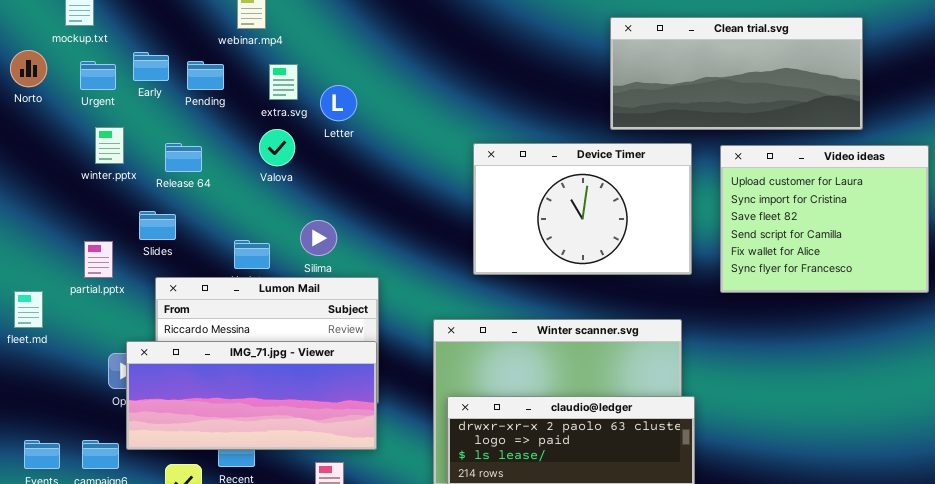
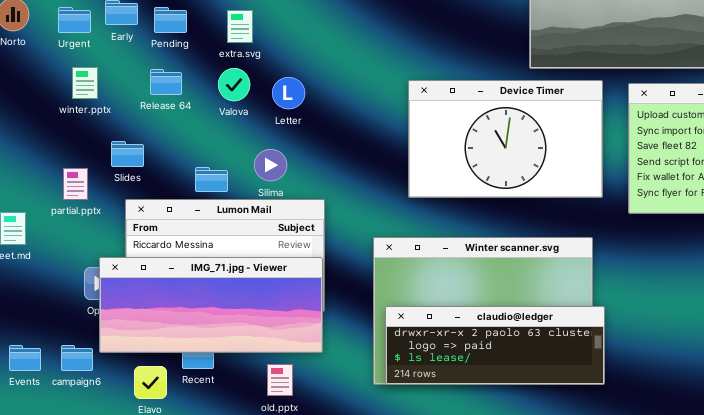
Letter: [320,85,357,121] -> [272,77,305,109], moved
Release 64: [165,143,202,172] -> [150,69,182,95], moved

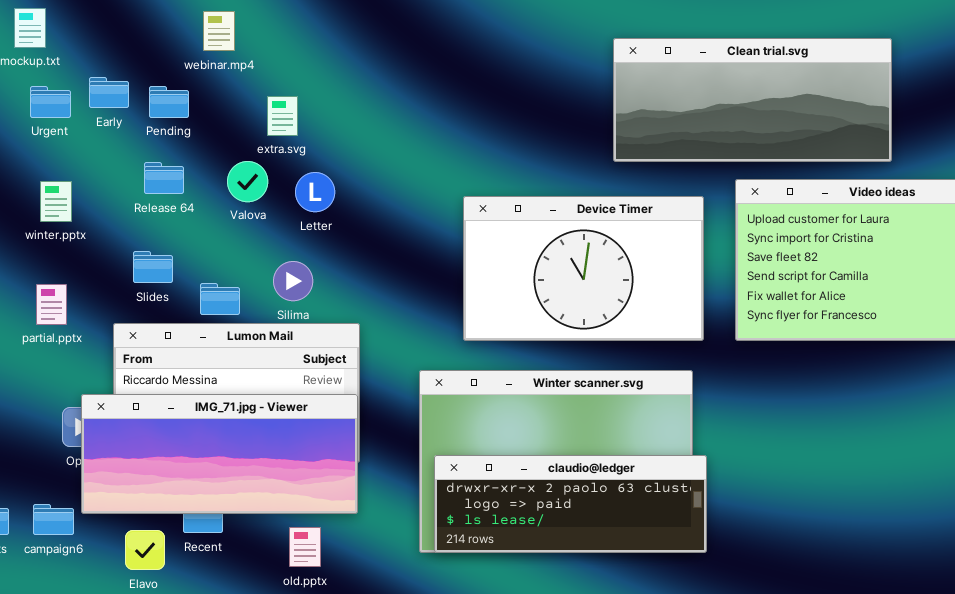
extra.svg: [227,10,253,43] -> [267,96,298,136], moved
winter.pptx: [72,67,98,99] -> [40,181,72,222], moved
Device Timer: [408,80,603,198] -> [463,196,704,341], moved
Slides: [111,141,144,167] -> [133,251,173,283], moved

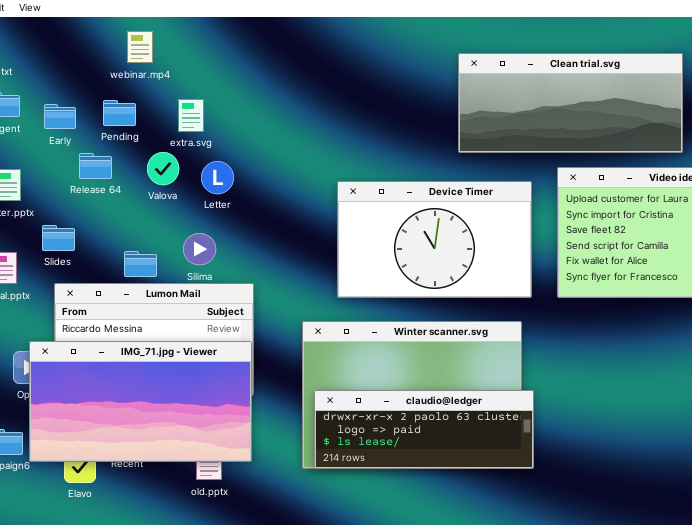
Early: [89,77,129,108] -> [44,104,76,129], moved
Pending: [149,86,189,118] -> [103,100,136,126], moved
Slides: [133,251,173,283] -> [42,225,75,251], moved
IMG_71.jpg - Viewer: [81,394,358,514] -> [29,341,252,462], resized

